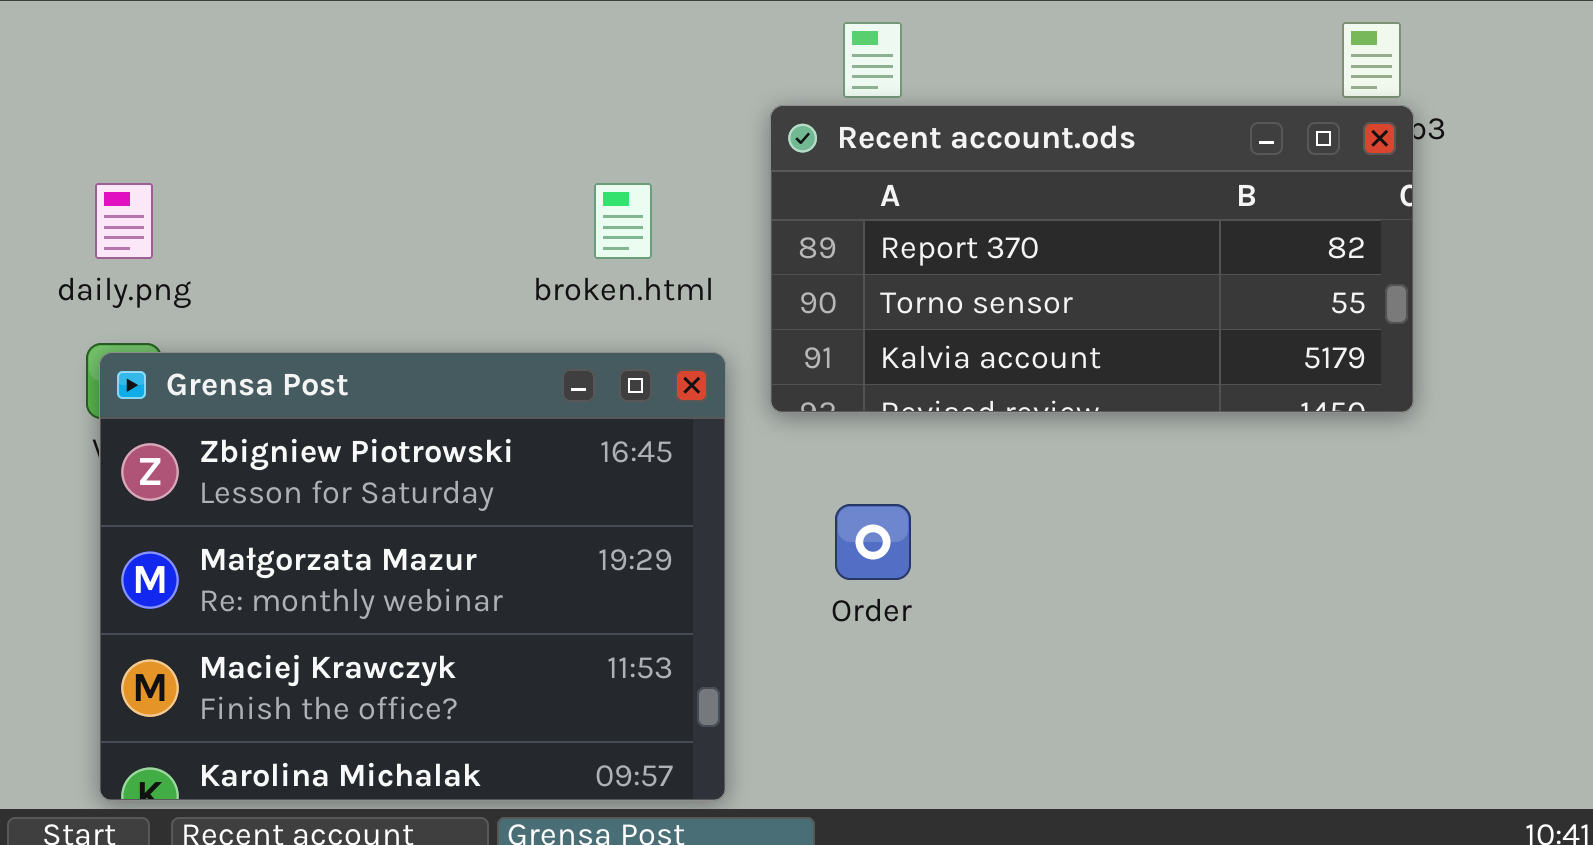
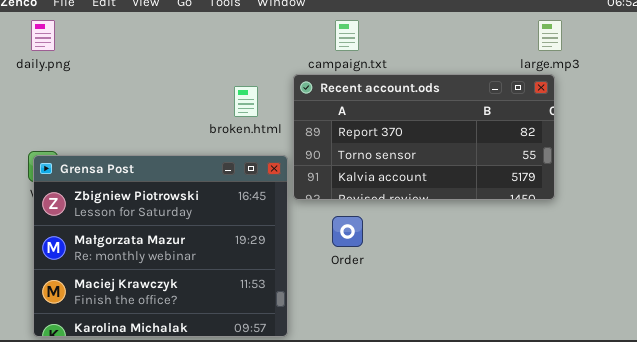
Recent account.ods: [770,105,1414,413] -> [293,74,555,200], moved
daily.png: [95,183,153,259] -> [31,20,55,51], moved

